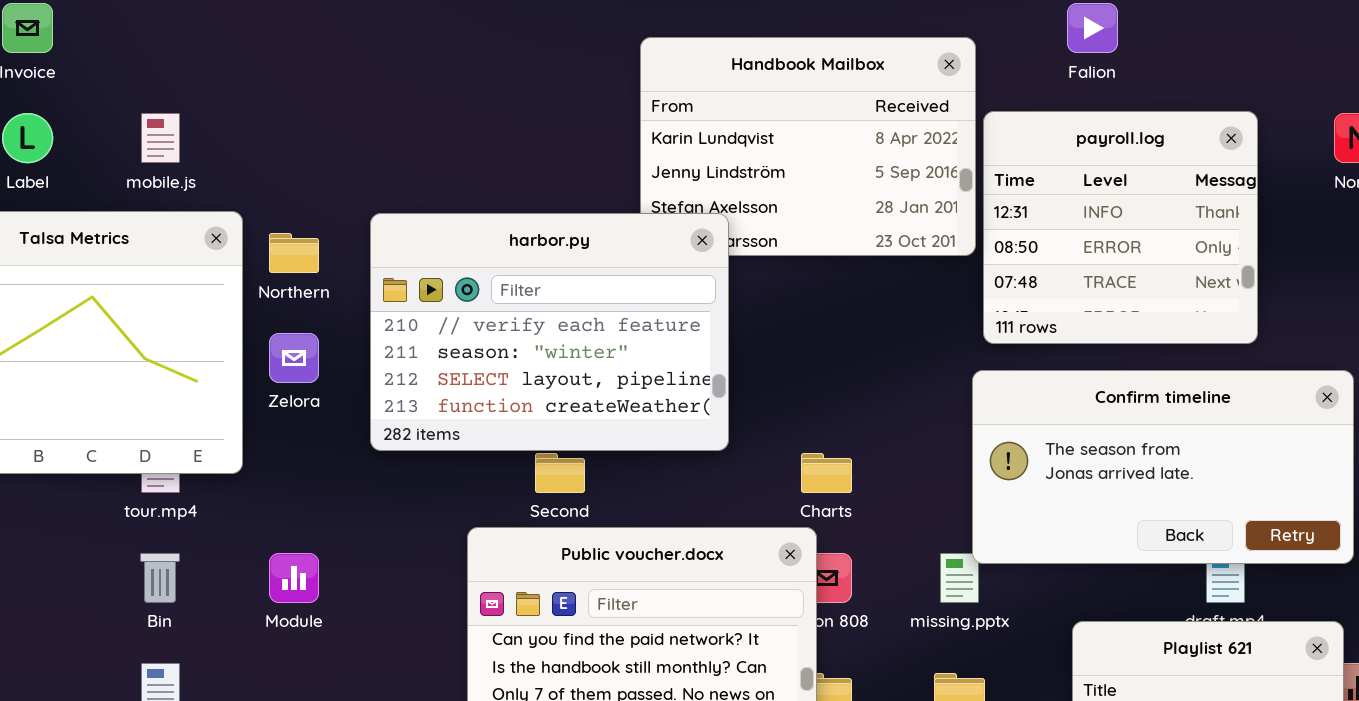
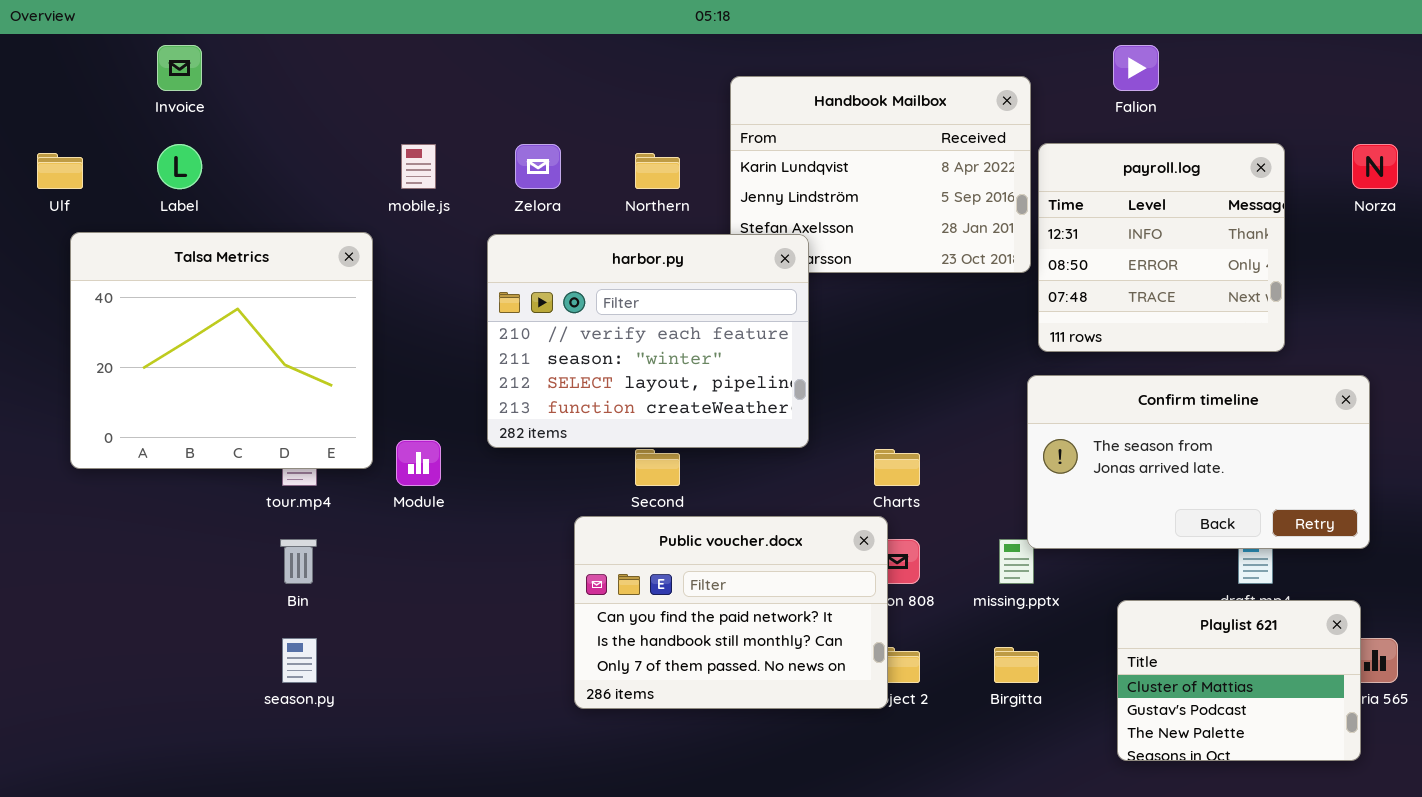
mobile.js: [141,113,180,163] -> [401,144,436,189], moved
Northern: [269,233,319,273] -> [635,153,680,189], moved
Zelora: [269,333,319,383] -> [515,144,561,189], moved
Module: [269,553,319,603] -> [396,440,441,486], moved

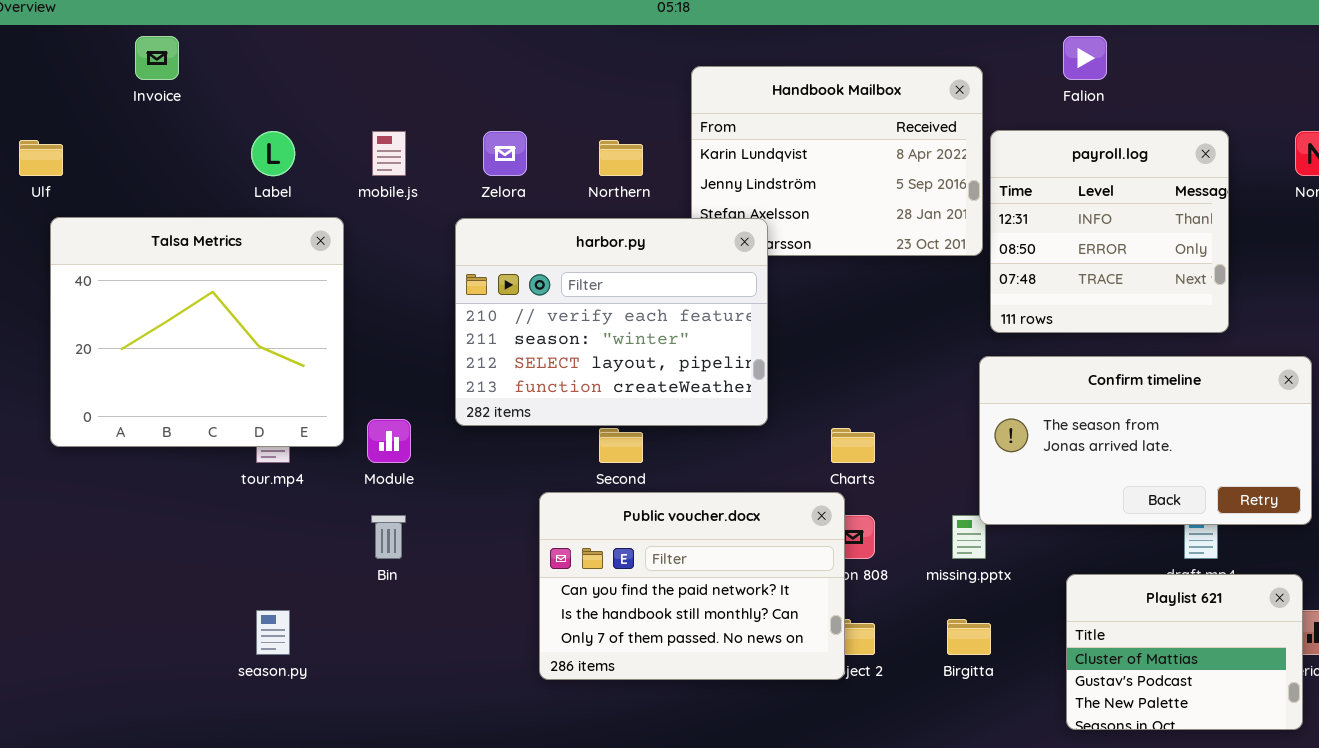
Label: [157,144,202,189] -> [251,131,295,176], moved
Bin: [280,539,317,584] -> [371,515,406,559], moved

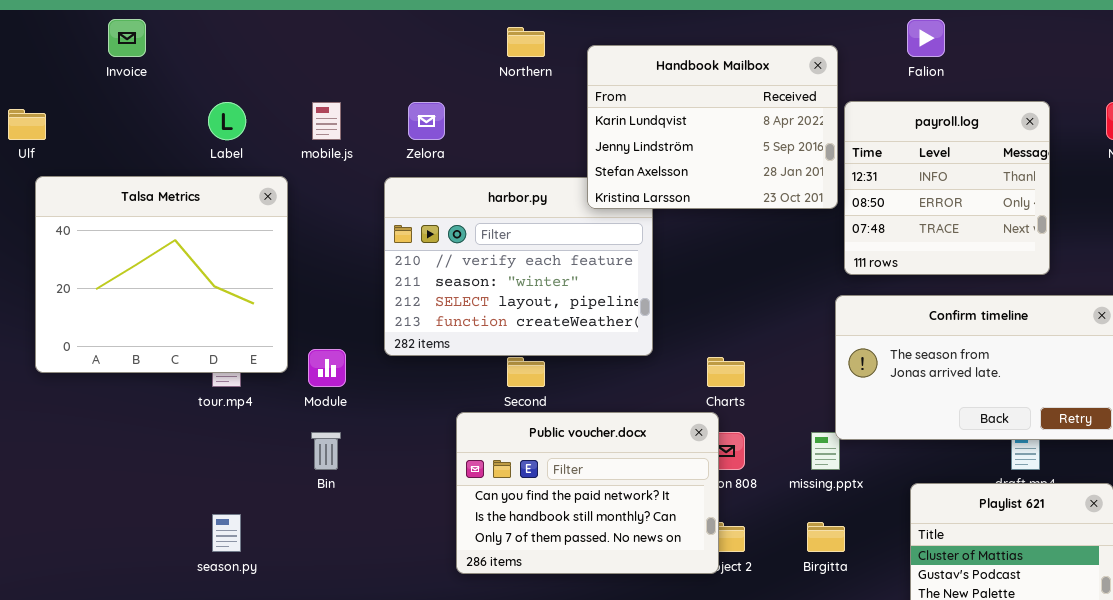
Handbook Mailbox: [691,66,983,256] -> [587,45,838,209], raised
Northern: [599,140,643,176] -> [507,27,545,57], moved

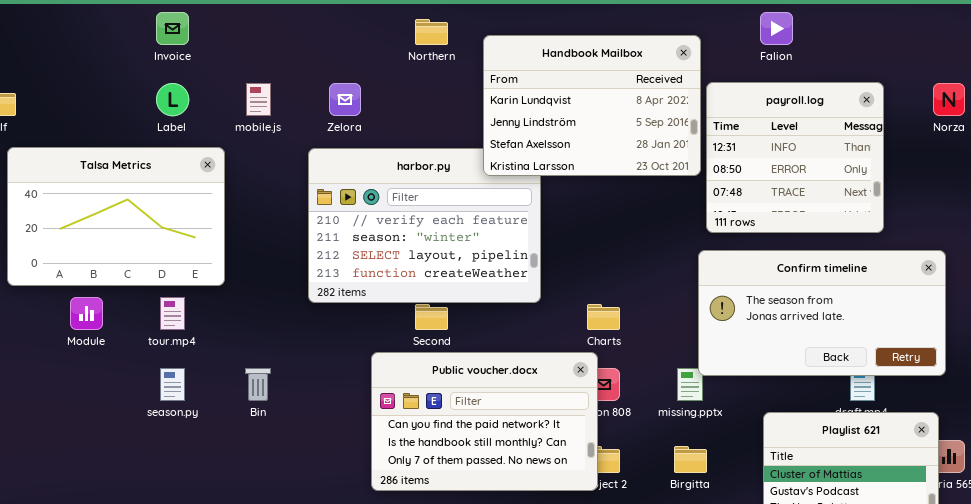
Invoice: [108,19,146,57] -> [156,12,189,45], moved
Talsa Metrics: [35,176,288,373] -> [7,147,225,286], resized
Module: [308,349,346,387] -> [70,297,103,330], moved
season.py: [212,514,241,552] -> [160,368,185,401], moved

